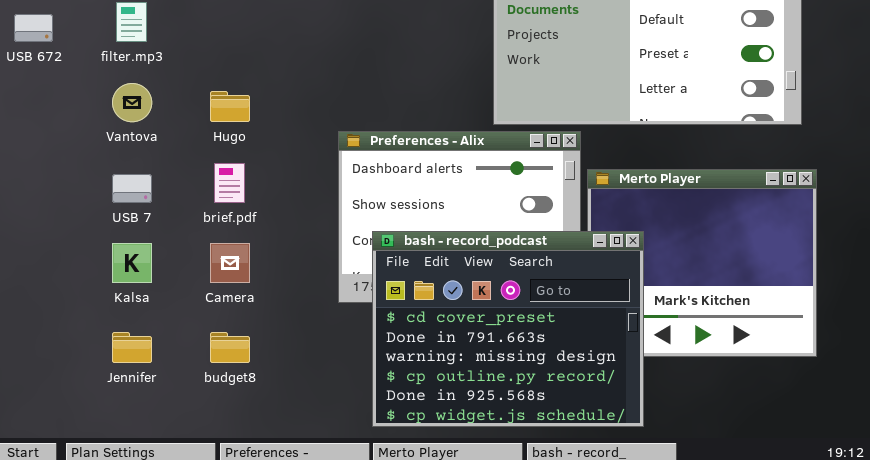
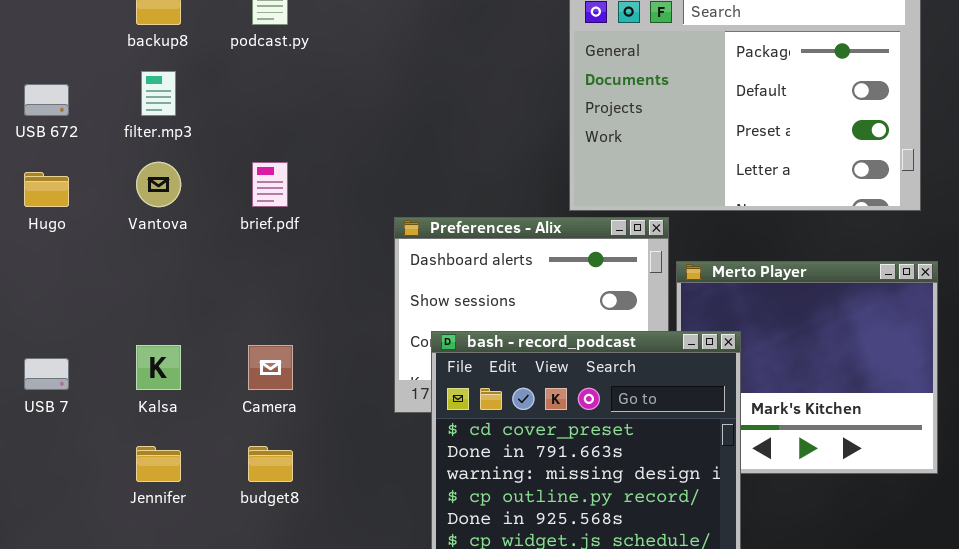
Hugo: [210,91,250,122] -> [24,172,69,207], moved
brief.pdf: [214,163,245,203] -> [252,162,288,207], moved
USB 7: [112,174,152,203] -> [24,358,69,390], moved

